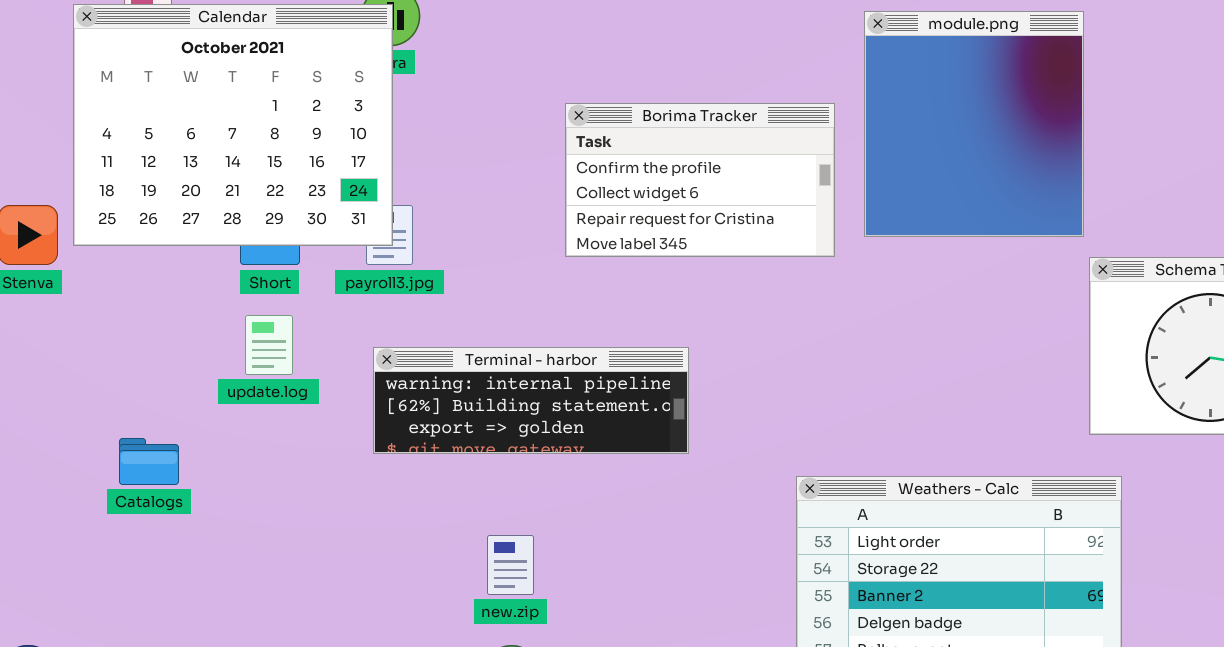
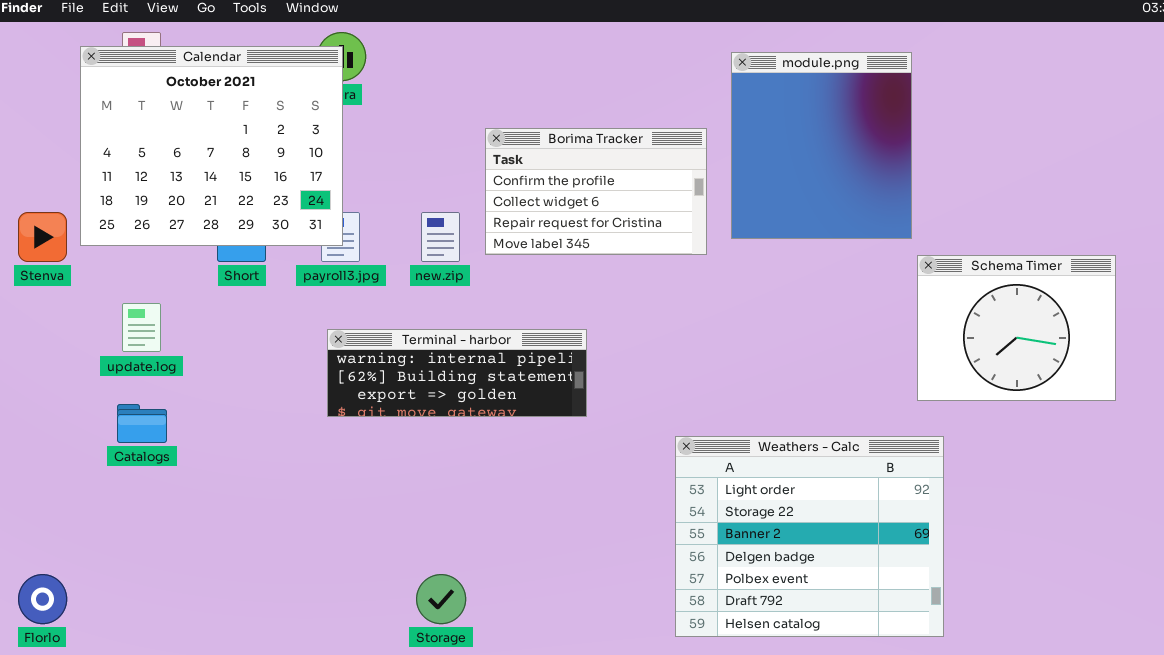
update.log: [245,315,293,375] -> [122,303,161,352], moved
new.zip: [487,535,534,595] -> [421,212,460,262], moved

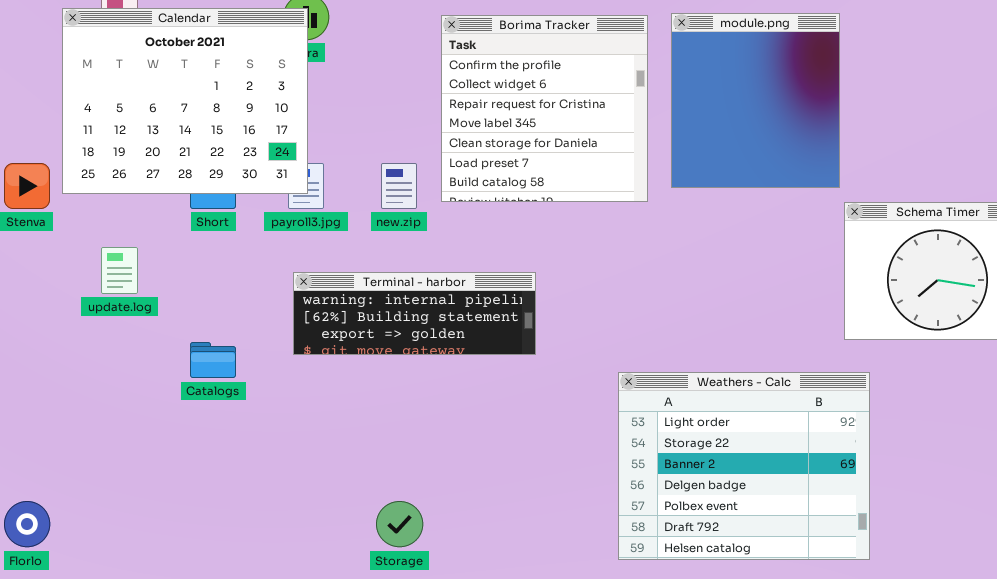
Borima Tracker: [485,128,707,255] -> [441,15,648,202], resized
Catalogs: [117,404,167,443] -> [190,342,236,378], moved

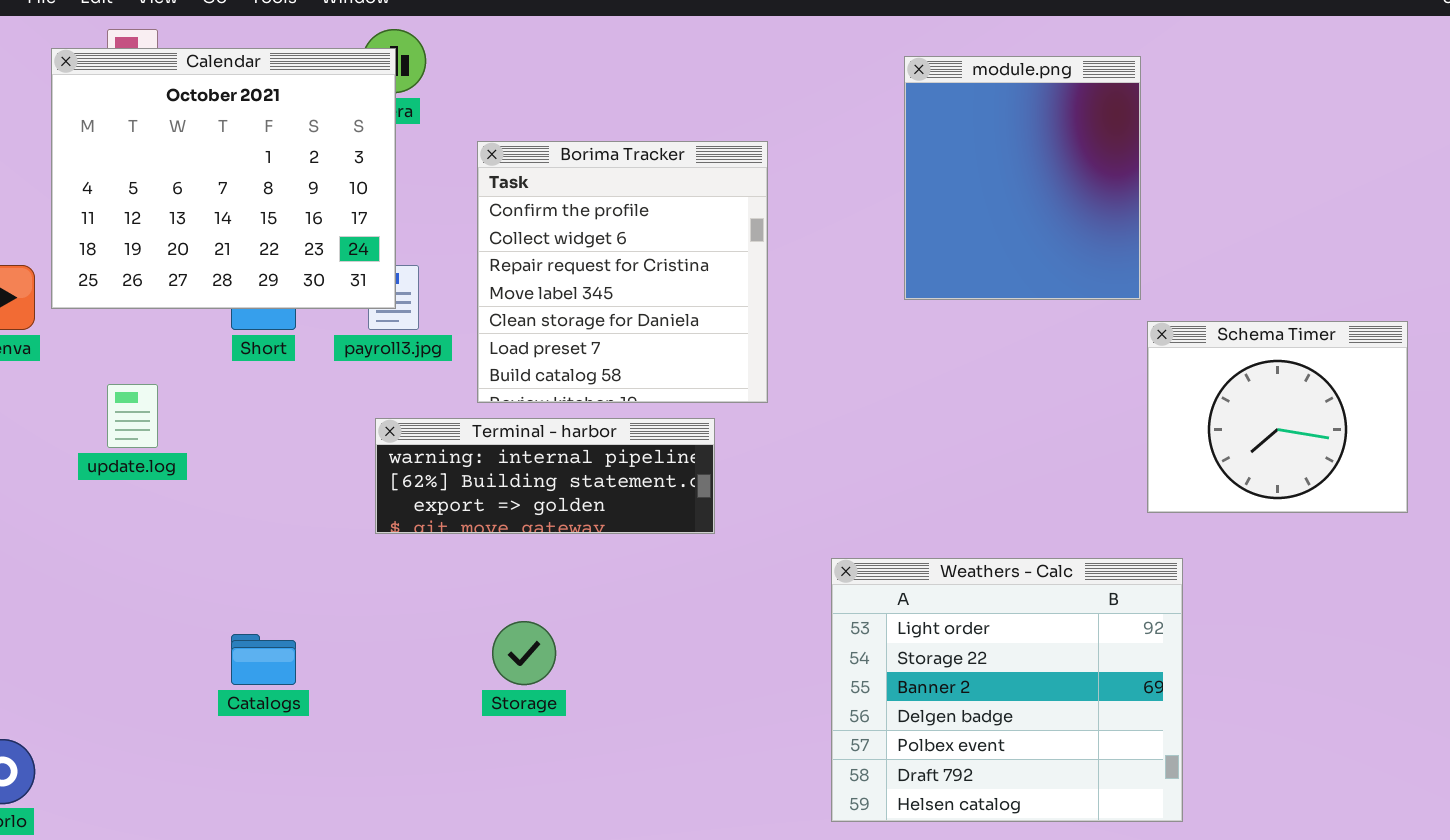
Borima Tracker: [441,15,648,202] -> [477,141,768,403], moved
Catalogs: [190,342,236,378] -> [231,634,296,685], moved
Storage: [376,501,423,547] -> [492,621,556,685], moved

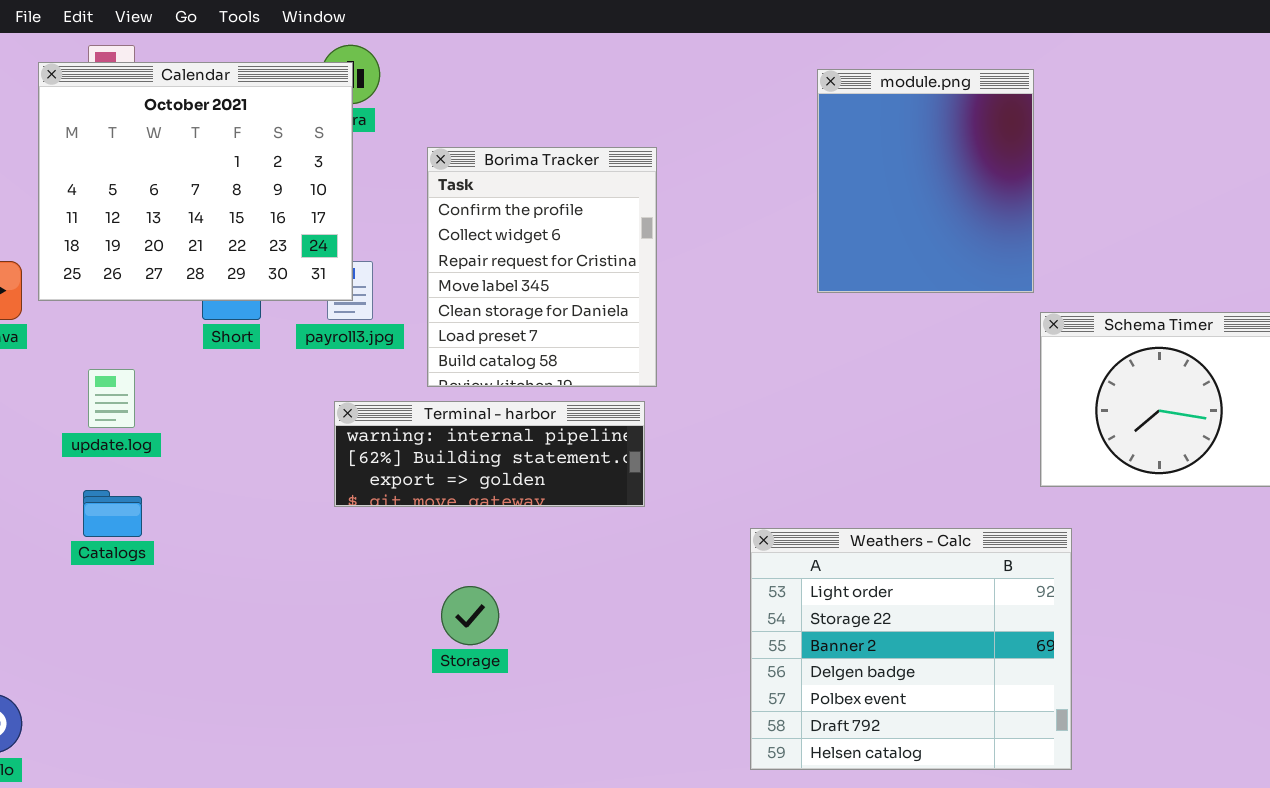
Borima Tracker: [477,141,768,403] -> [427,147,657,387], resized
Catalogs: [231,634,296,685] -> [83,490,142,537], moved

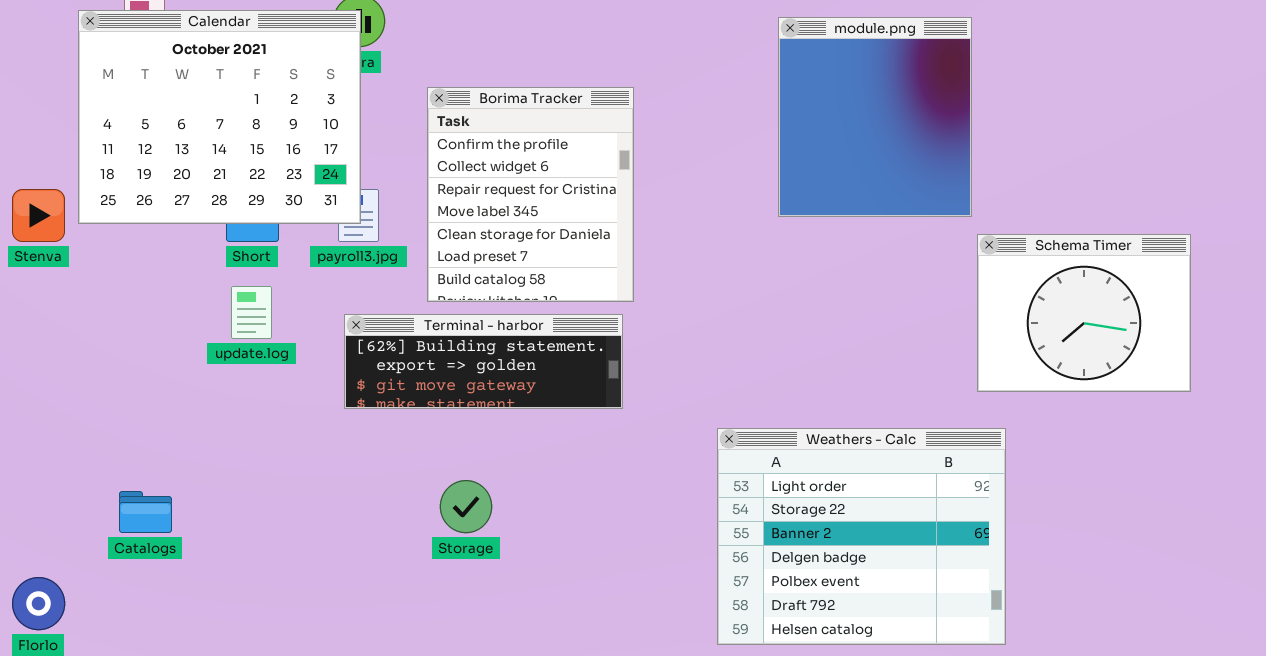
update.log: [88,369,135,428] -> [231,286,272,339], moved
Terminal - harbor: [334,401,645,507] -> [344,314,623,409], scrolled down 1 row
Catalogs: [83,490,142,537] -> [119,491,172,533], moved

